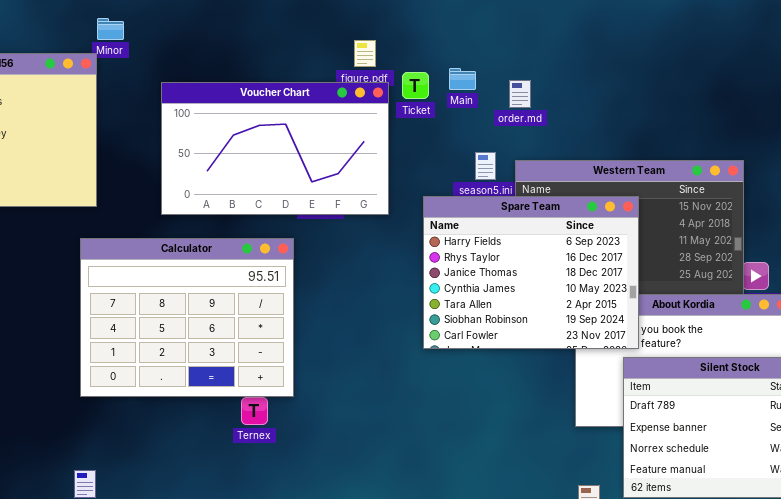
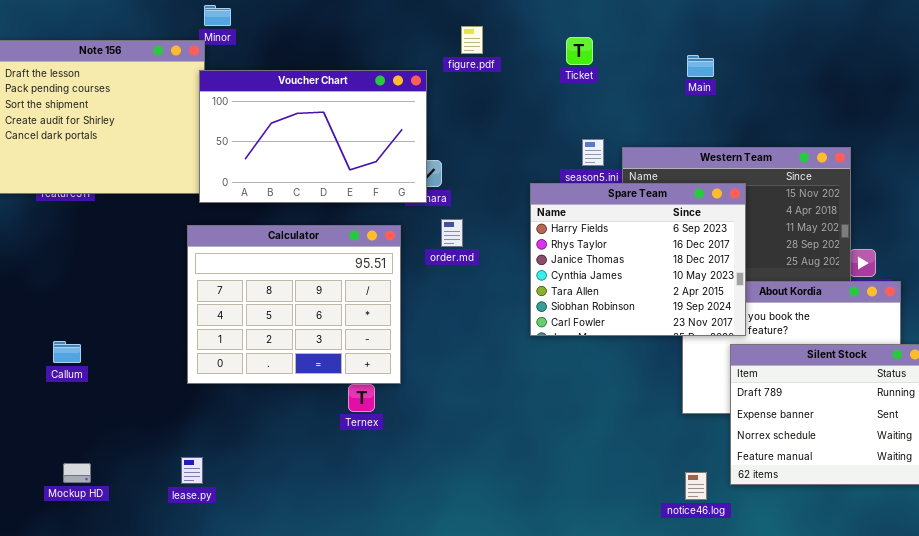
Main: [449,68,476,90] -> [687,55,714,77], moved
Ticket: [402,72,429,99] -> [566,37,593,65], moved
order.md: [509,80,531,108] -> [441,219,463,247], moved
Voucher Chart: [161,82,389,215] -> [199,70,427,203], moved

